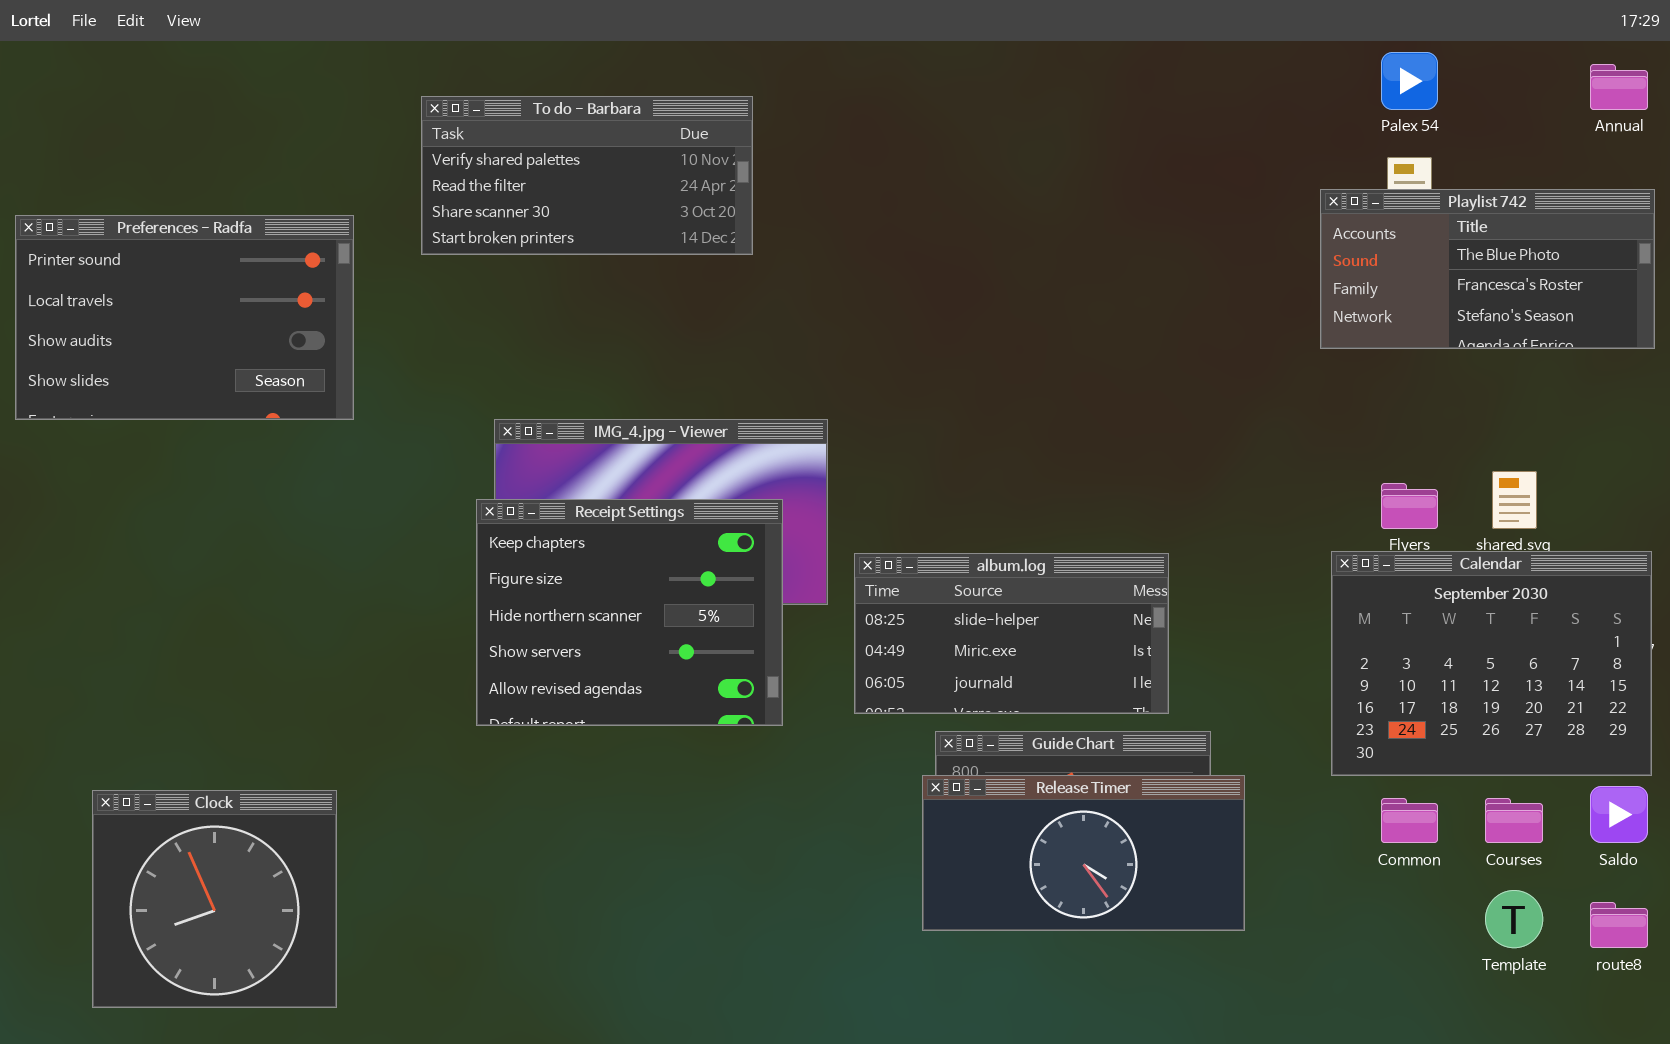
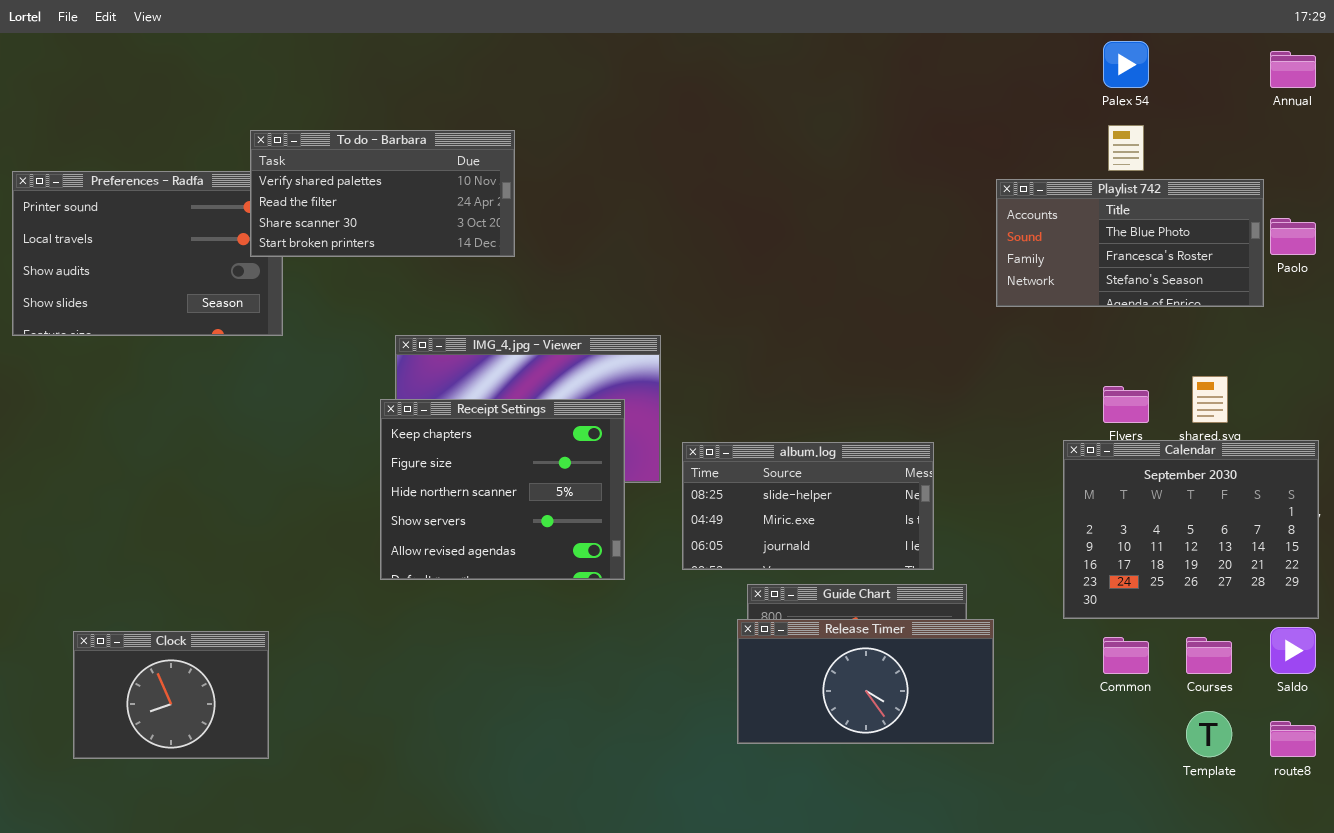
To do - Barbara: [421,96,753,255] -> [250,130,515,257], moved
Playlist 742: [1320,189,1655,349] -> [996,179,1264,307], moved
Clock: [92,790,337,1008] -> [73,631,269,759], resized

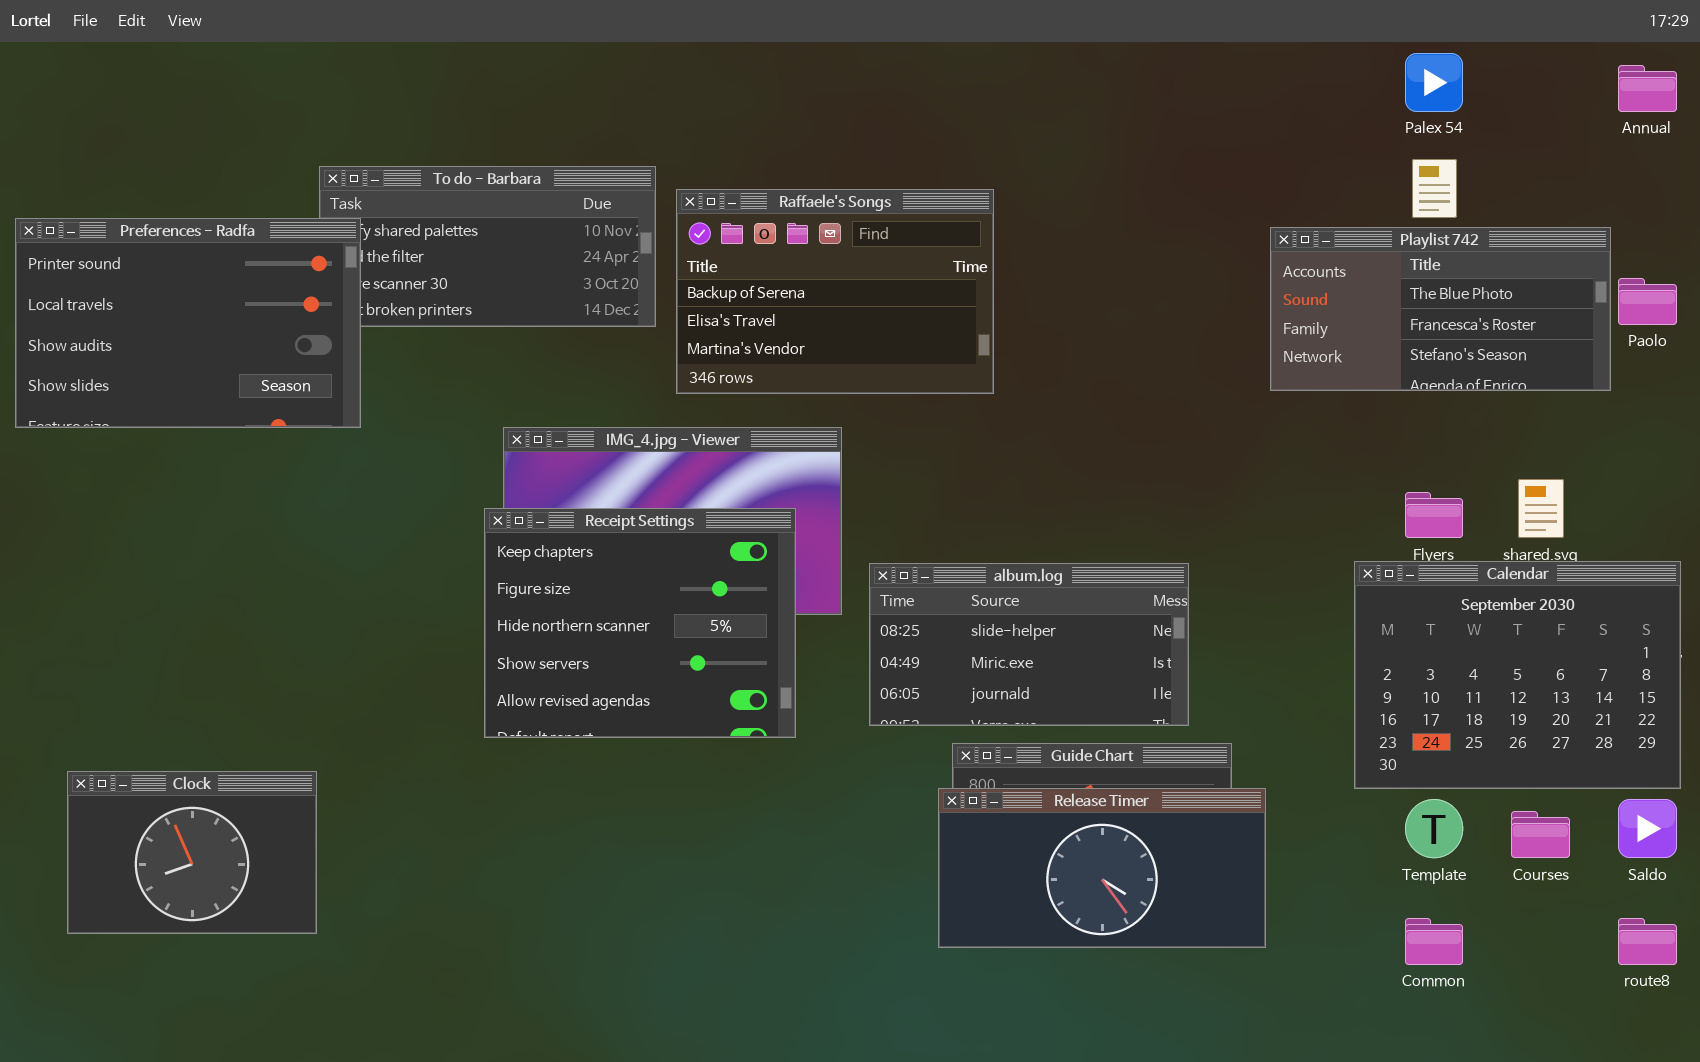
Raffaele's Songs: none -> [676,189,994,394], opened
Preferences - Radfa: [12,171,283,336] -> [15,218,361,428], raised
Clock: [73,631,269,759] -> [67,771,317,934], moved
Common: [1103,637,1149,674] -> [1405,918,1463,965], moved
Template: [1186,711,1232,757] -> [1405,799,1463,858], moved

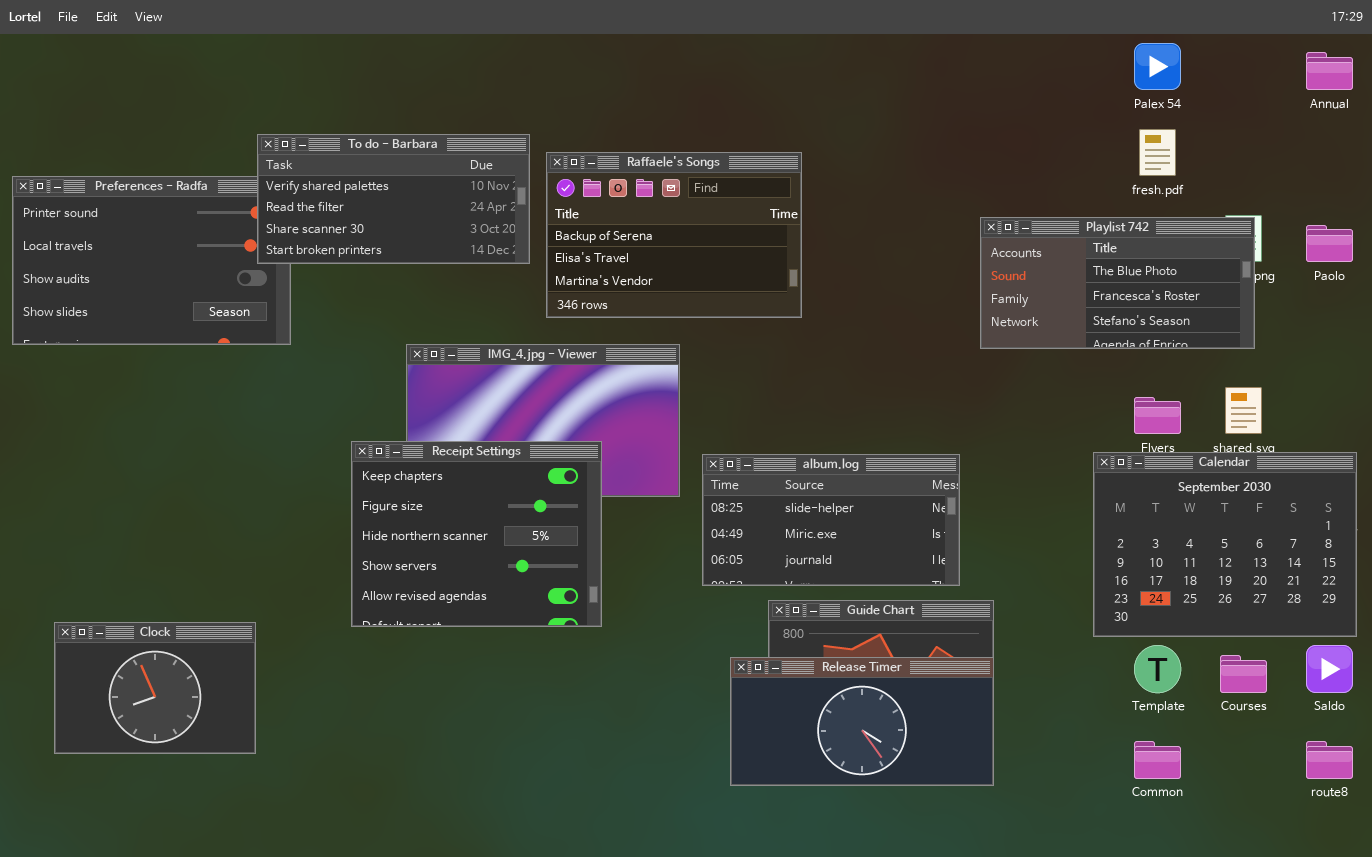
To do - Barbara: [319,166,656,327] -> [257,134,530,264], raised
Playlist 742: [1270,227,1611,391] -> [980,217,1255,349], moved
Receipt Settings: [484,508,796,738] -> [351,441,602,627], moved
Release Timer: [938,788,1266,948] -> [730,657,994,786], moved

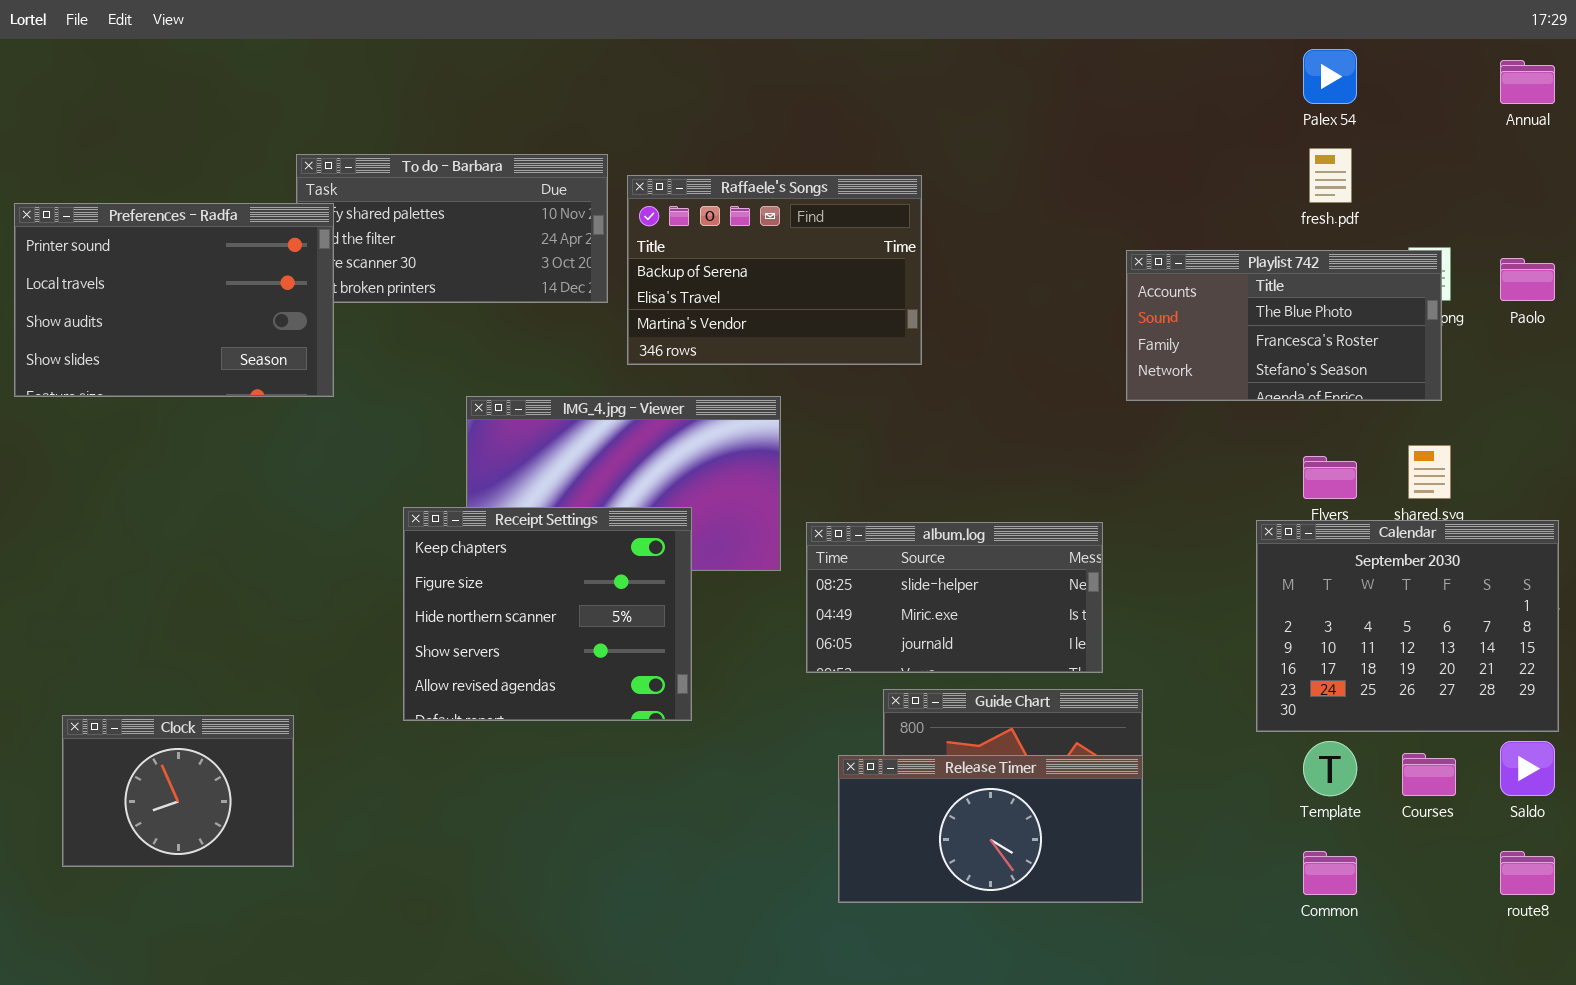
Preferences - Radfa: [12,176,291,345] -> [14,203,334,397], raised

